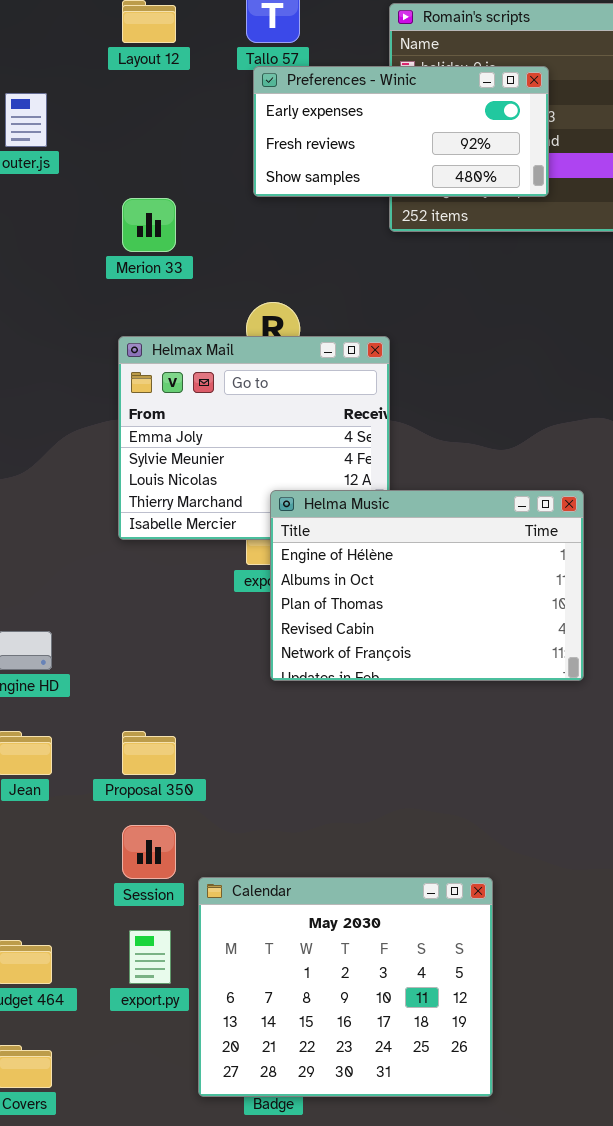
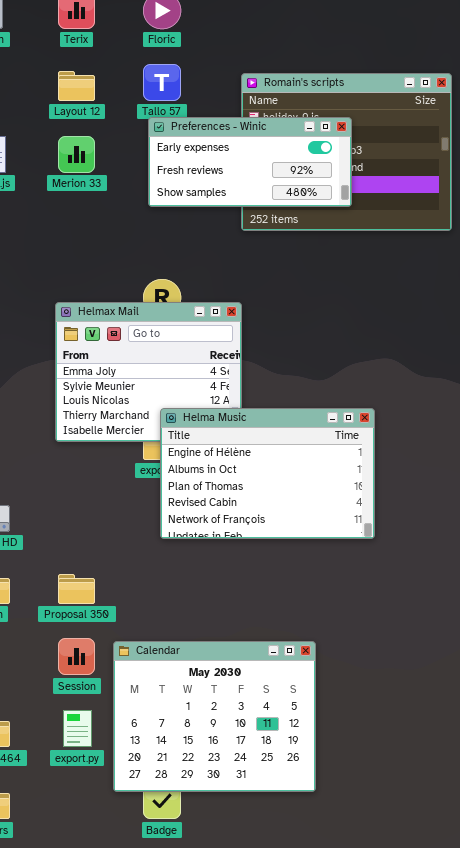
Merion 33: [122,198,176,252] -> [58,136,95,173], moved
Calendar: [198,877,493,1097] -> [113,641,316,792], moved

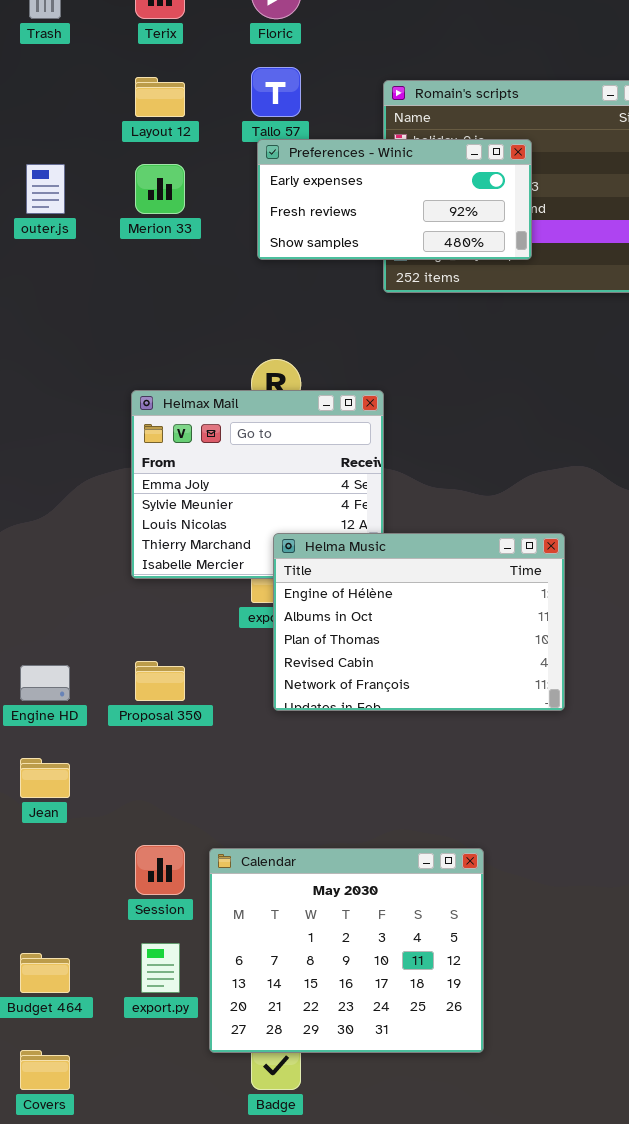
Proposal 350: [58,574,95,604] -> [135,661,185,701], moved

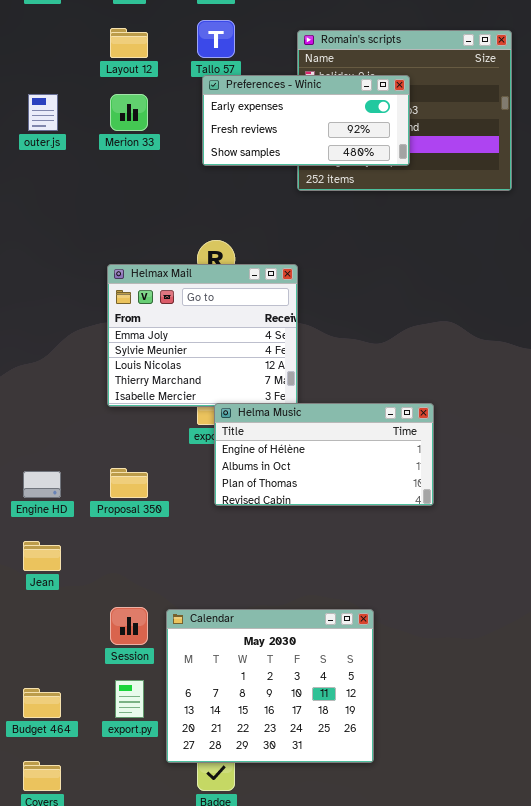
Helma Music: [273,533,565,711] -> [214,403,434,506], resized

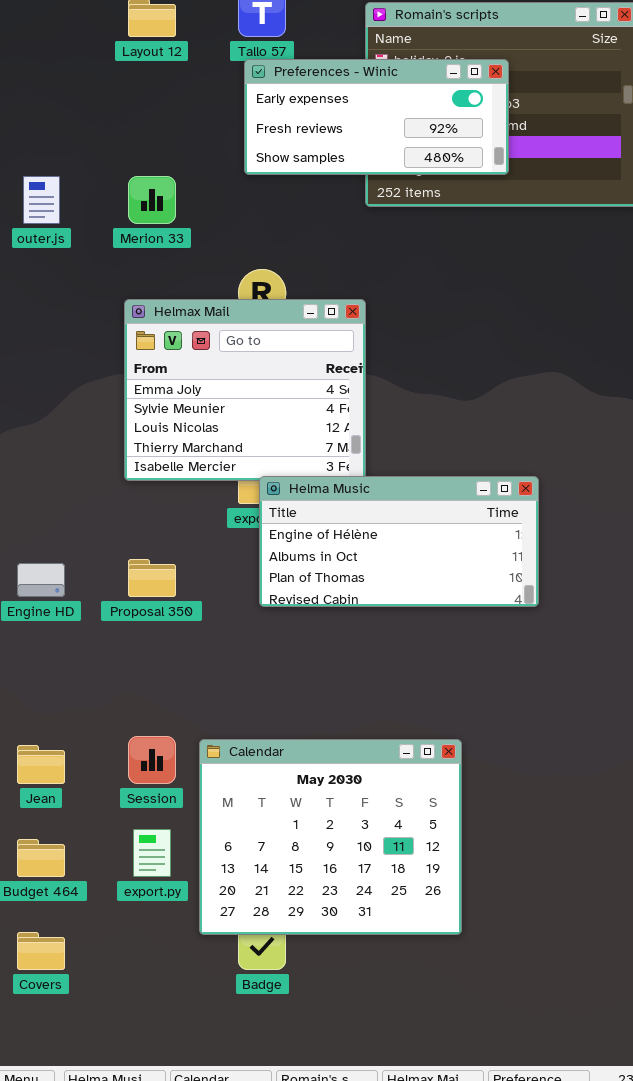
outer.js: [28,94,58,131] -> [23,176,60,224], moved
Merion 33: [110,94,148,131] -> [128,176,176,224], moved
Jean: [23,541,61,571] -> [17,745,65,784], moved

